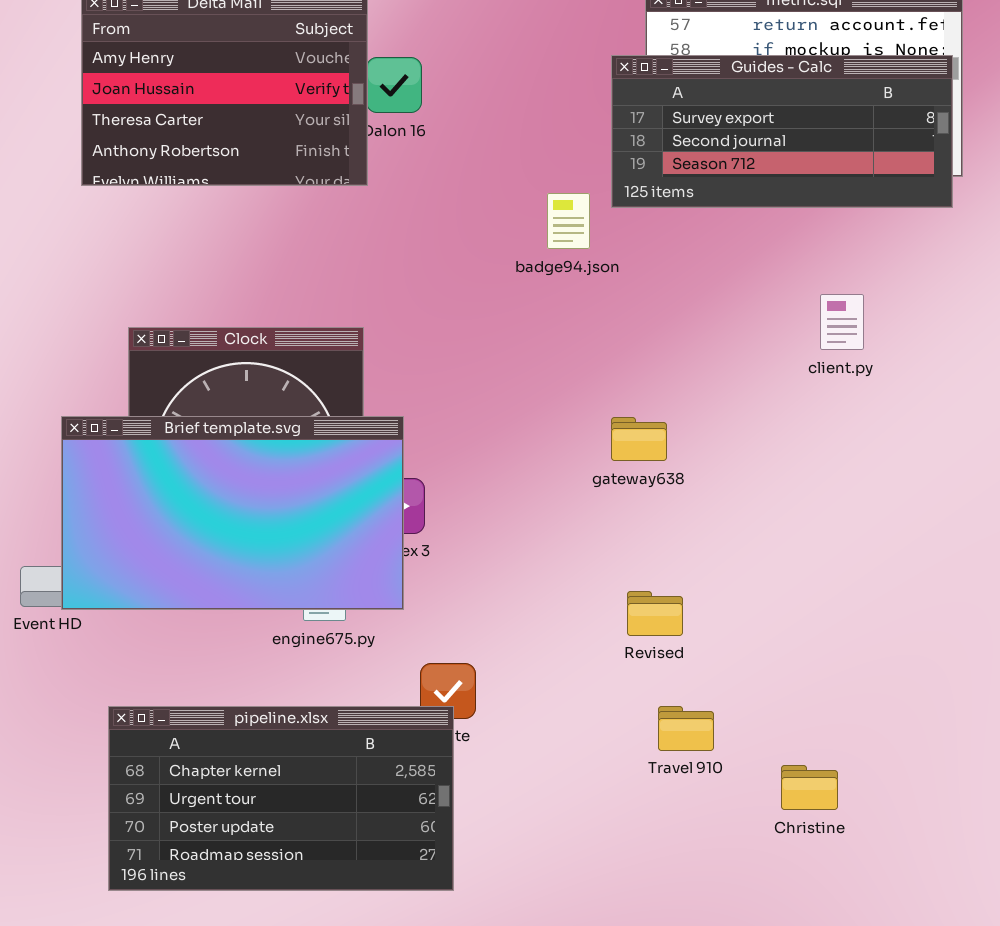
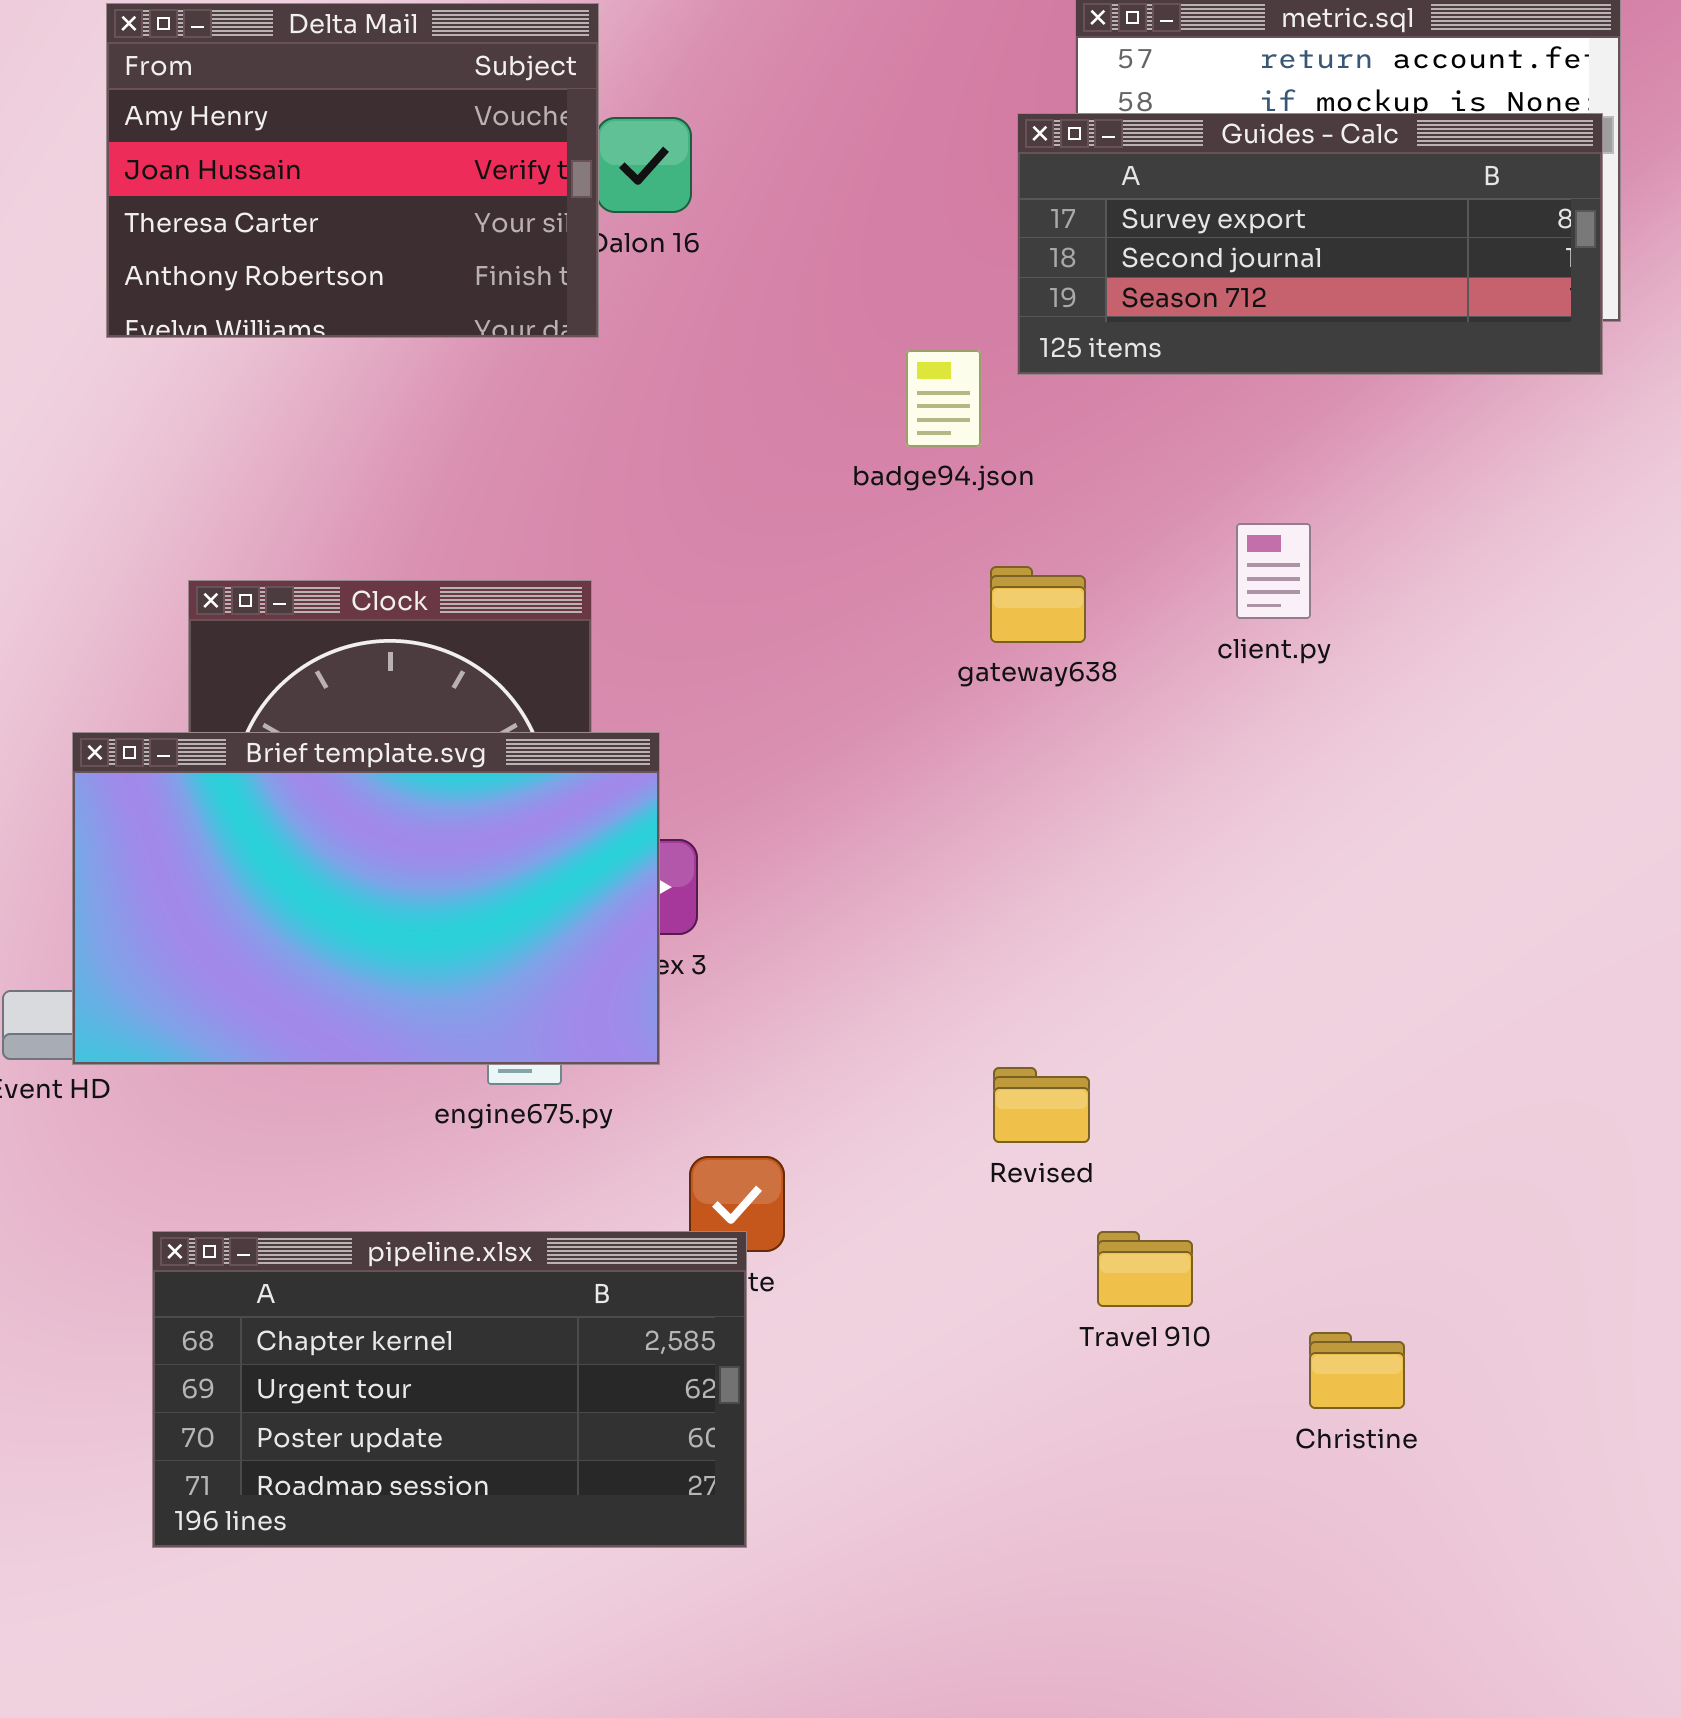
client.py: [820,294,864,350] -> [1236,523,1311,619], moved
gateway638: [611,417,667,461] -> [990,566,1086,643], moved
Revised: [627,591,683,636] -> [993,1067,1090,1143], moved

